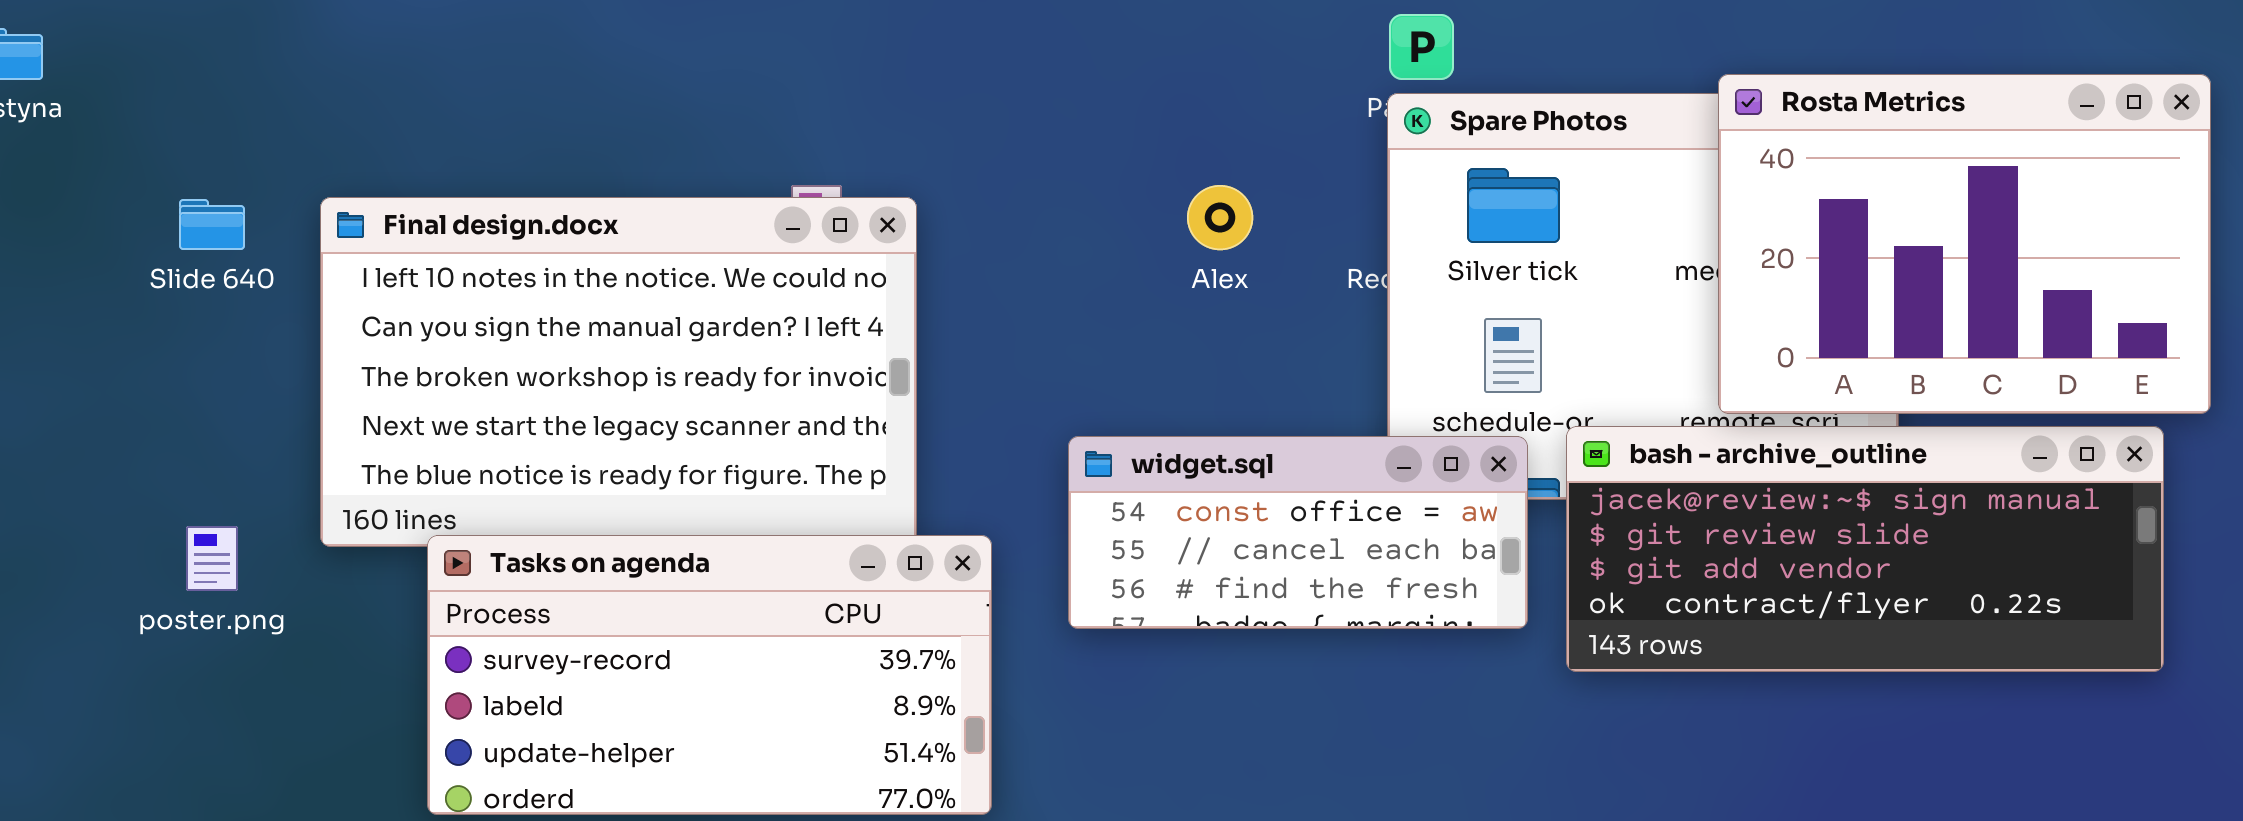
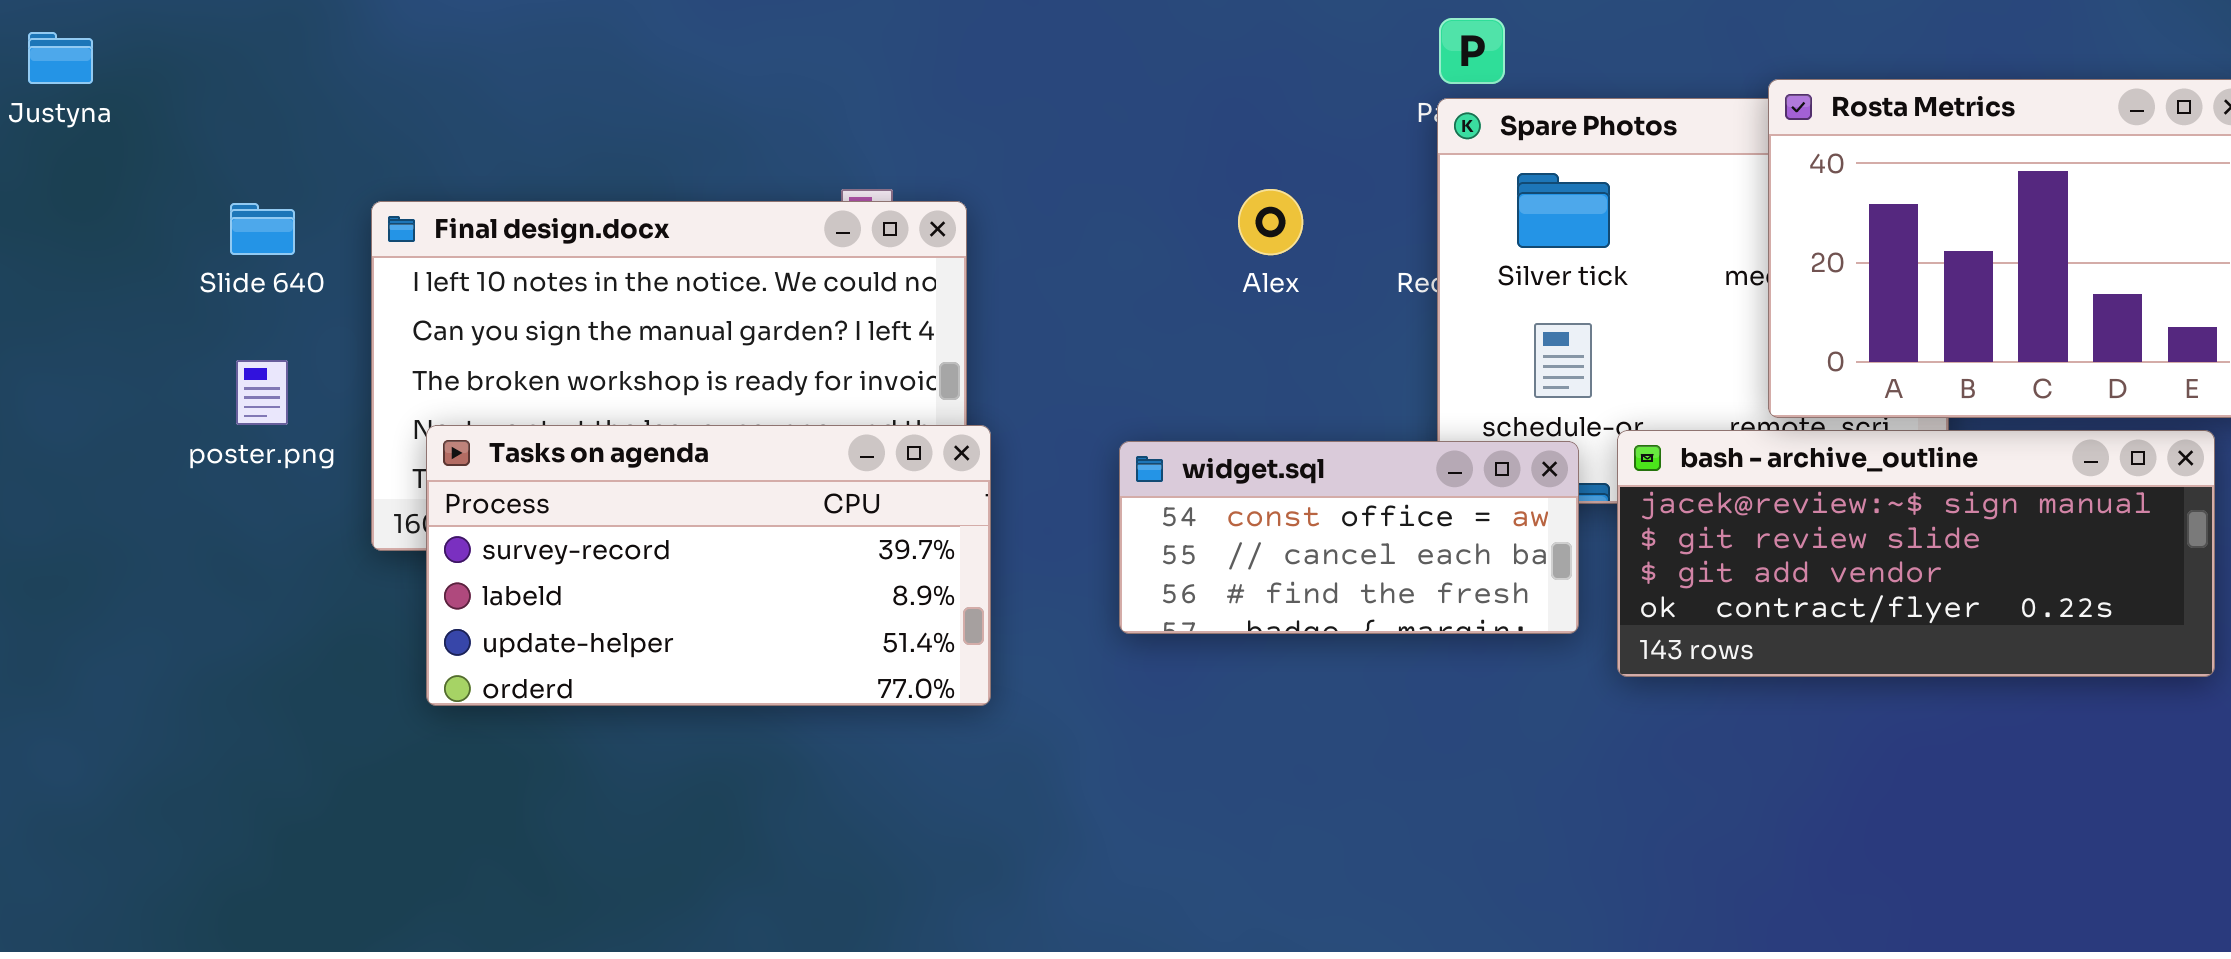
poster.png: [186,526,238,591] -> [236,360,288,425], moved
Tasks on agenda: [427,535,992,815] -> [426,425,991,706], moved

